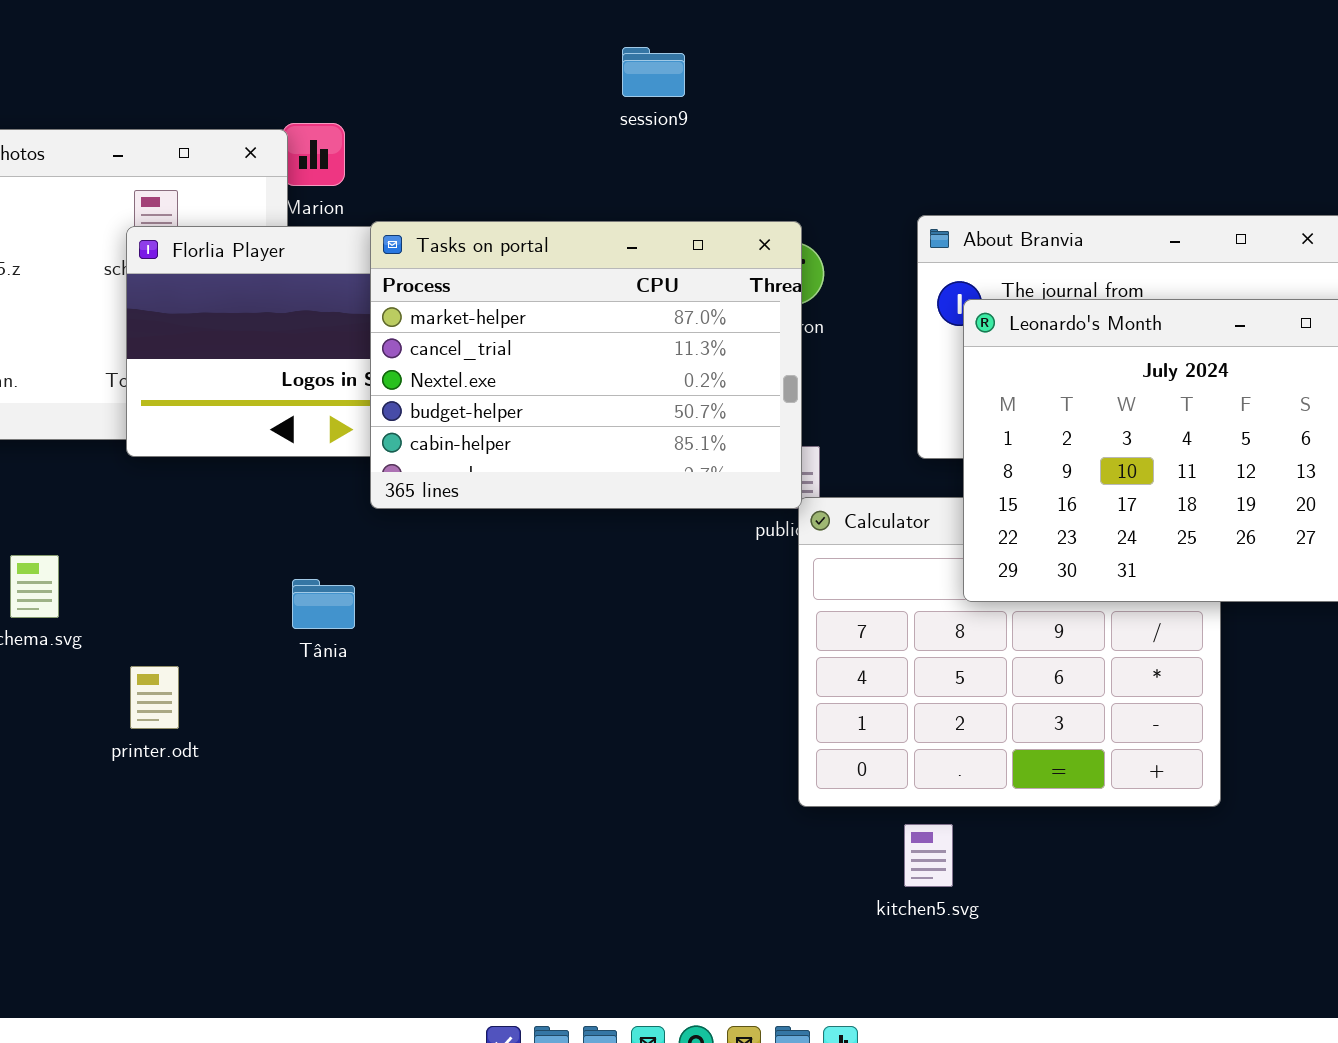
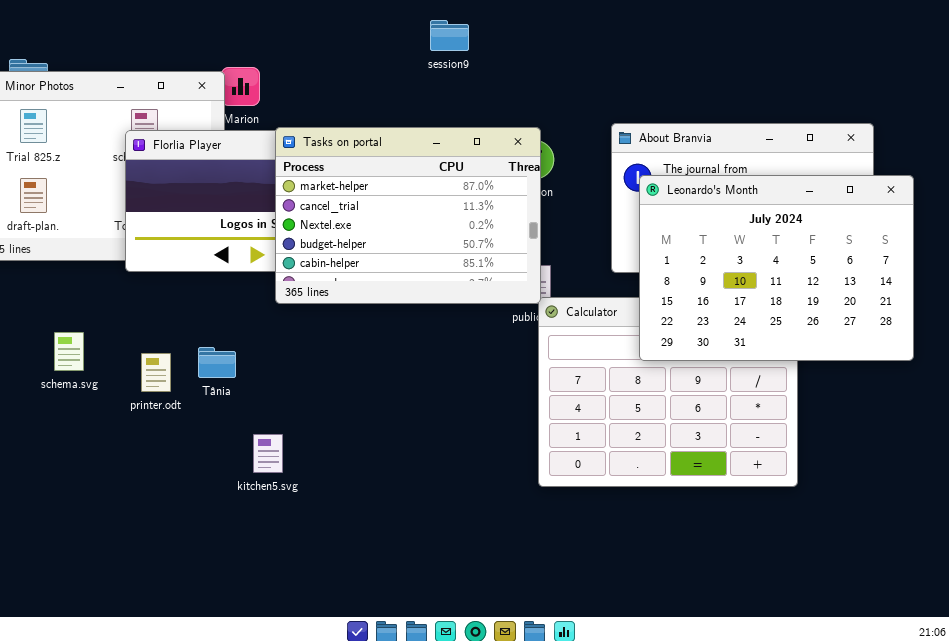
Tânia: [292,579,355,629] -> [198,347,236,378], moved
printer.odt: [130,666,179,729] -> [141,353,171,392], moved
kitchen5.svg: [904,824,953,887] -> [253,434,283,473], moved

